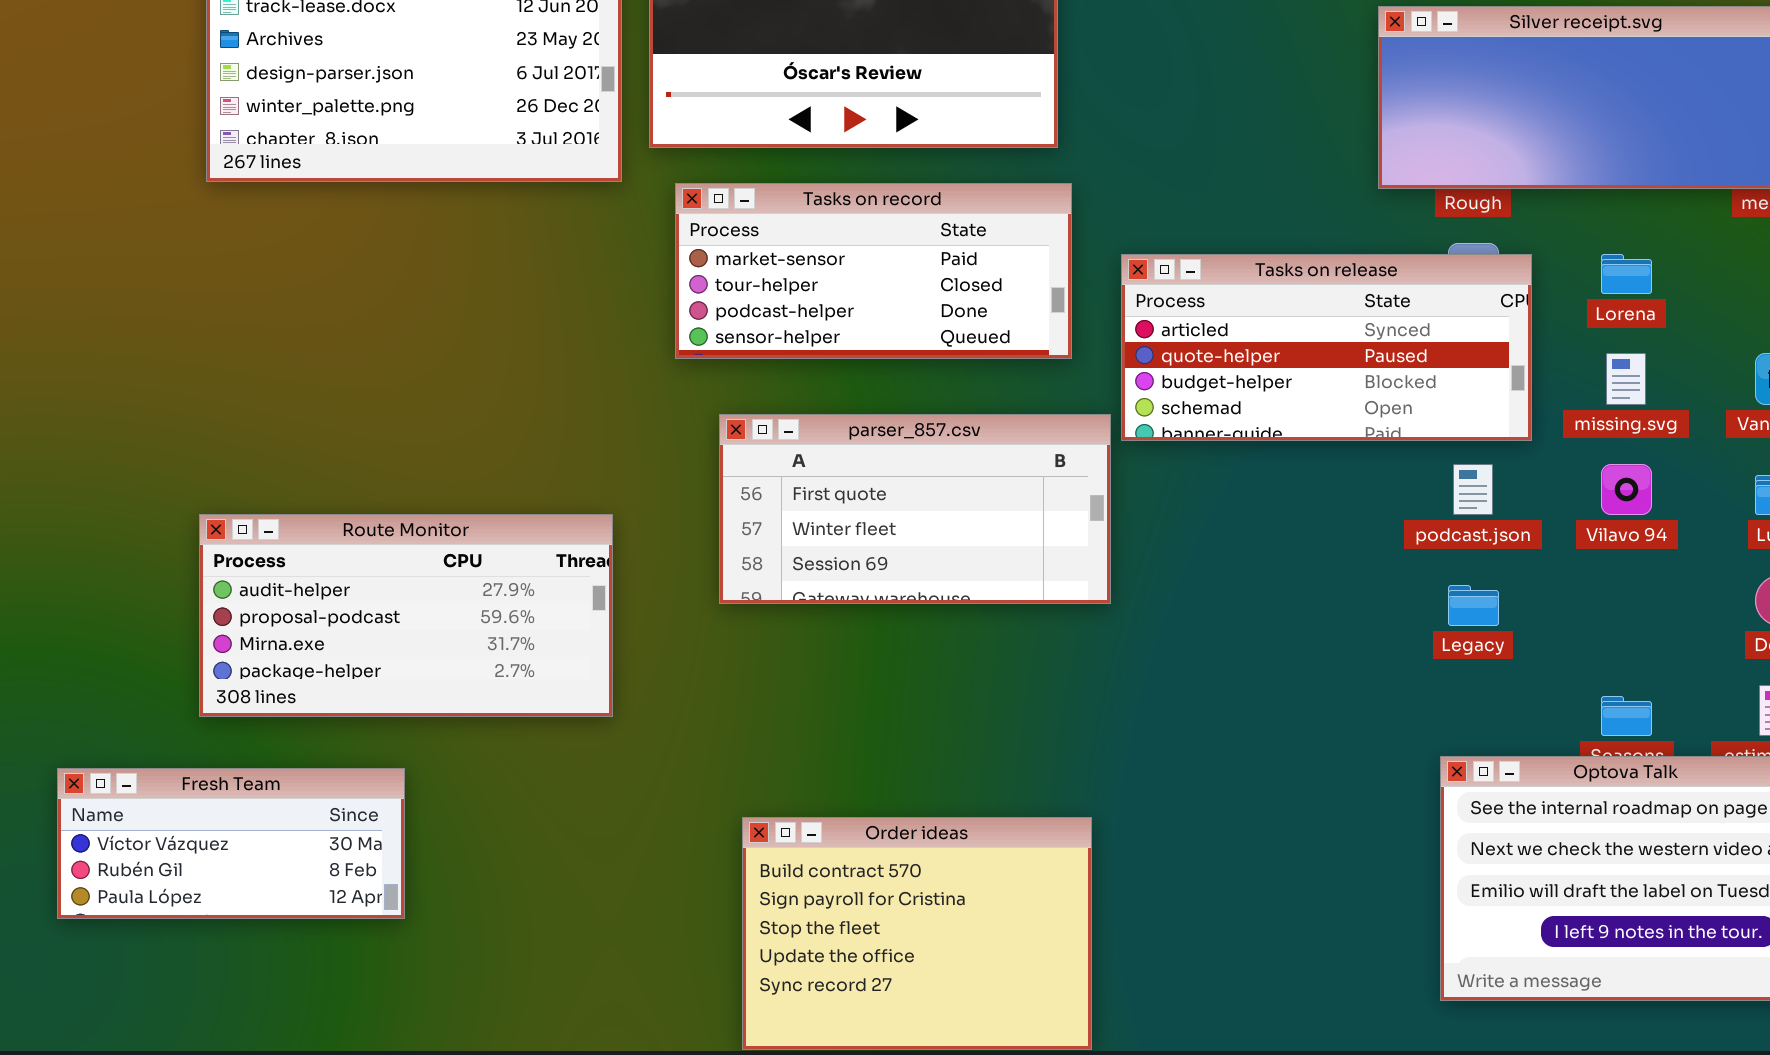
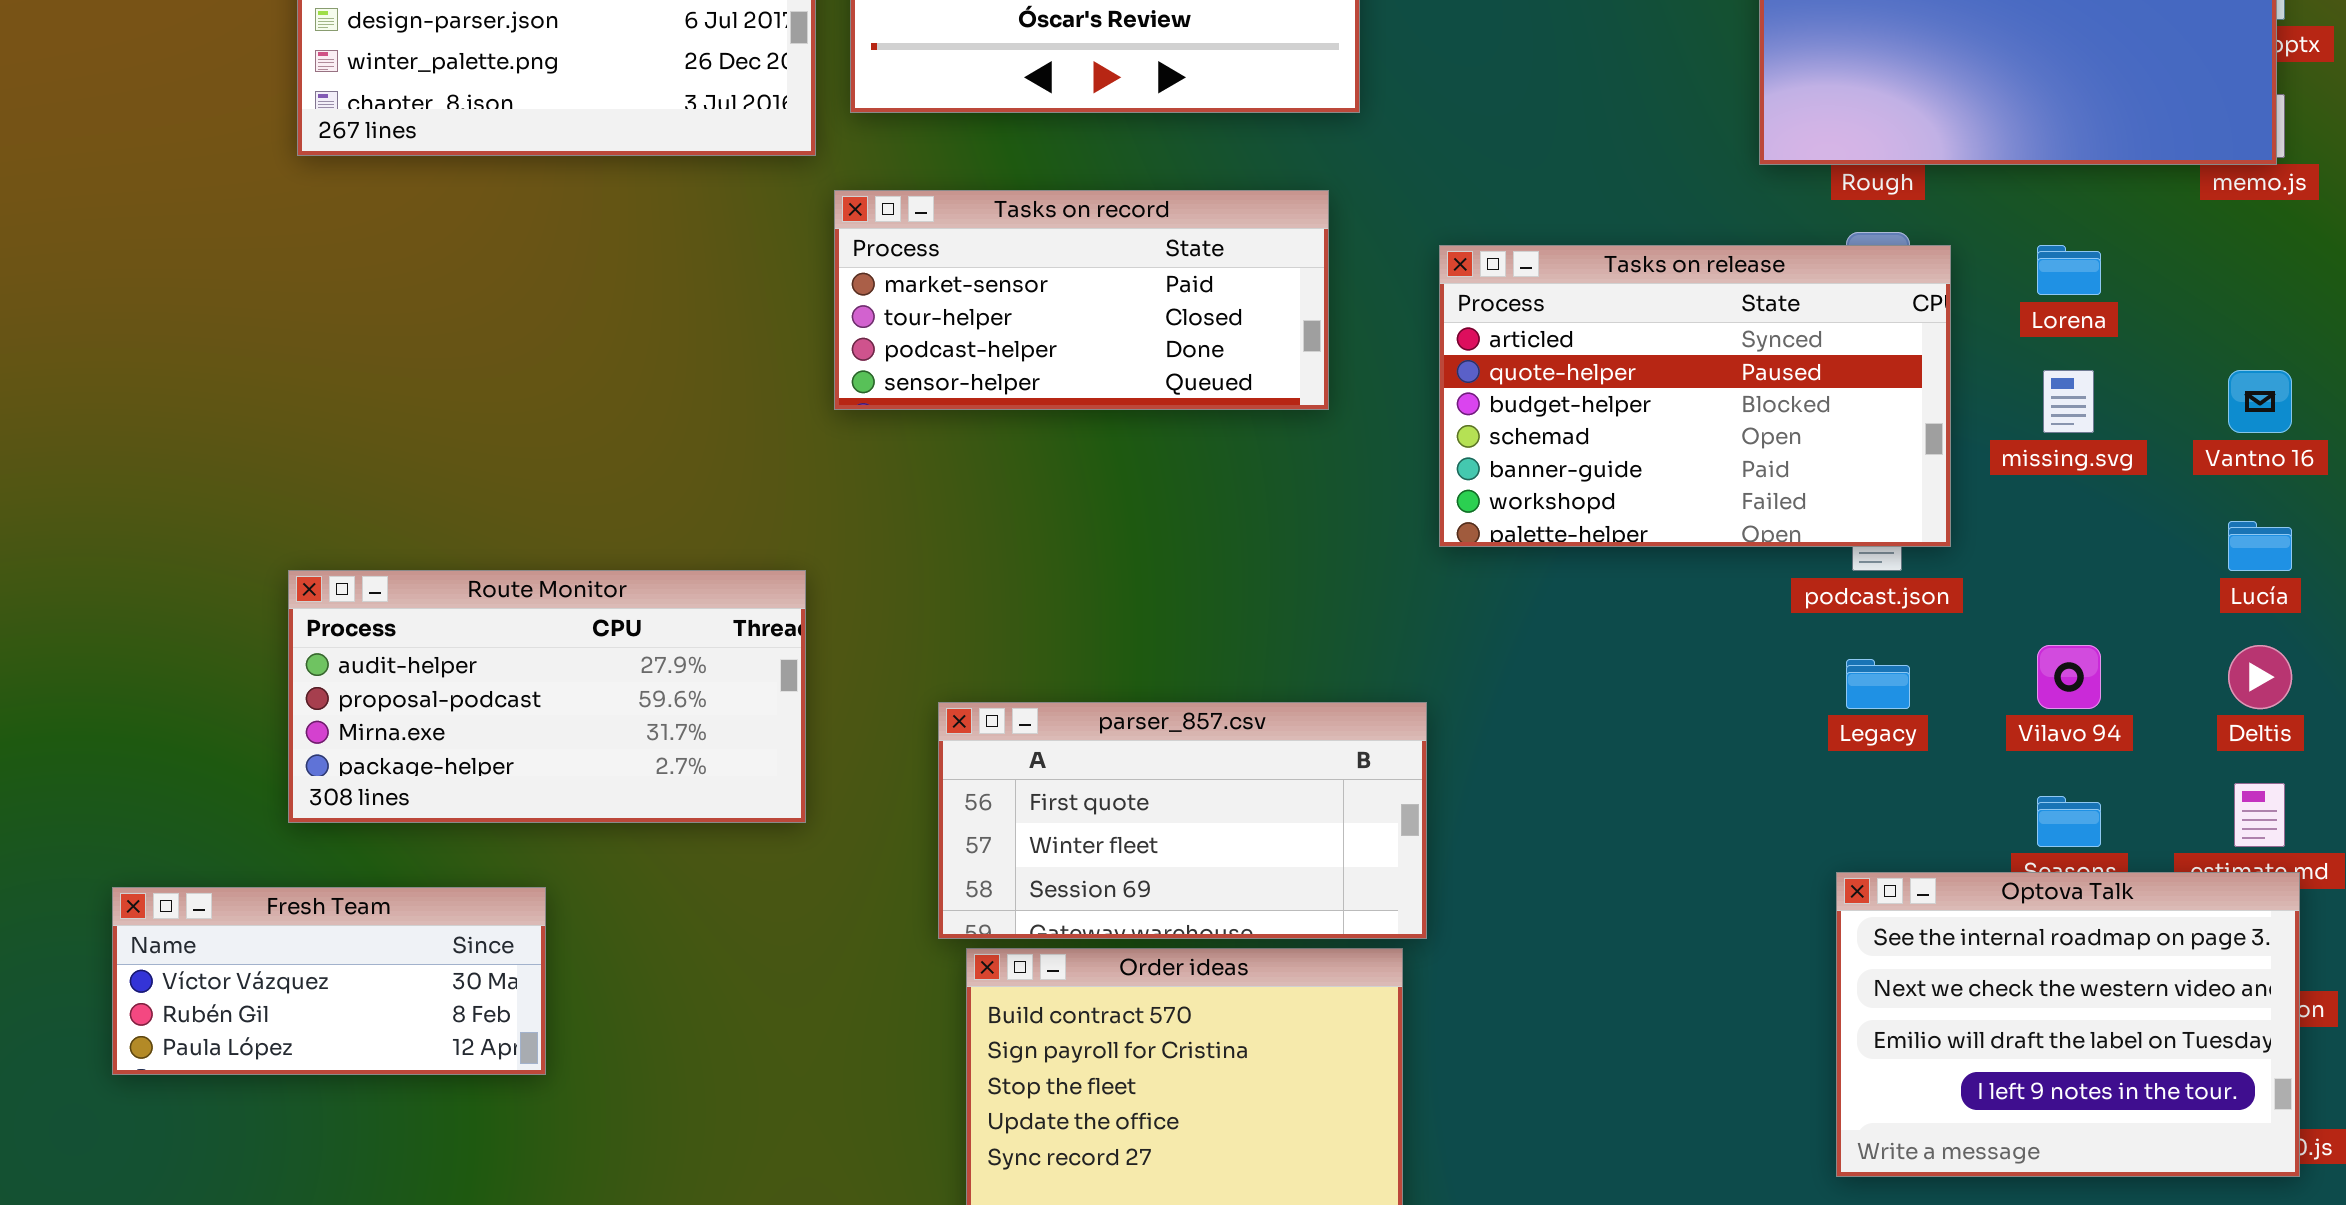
Tasks on record: [675,183,1072,359] -> [834,190,1329,410], moved
Tasks on release: [1121,254,1532,441] -> [1439,245,1951,547], resized
parser_857.csv: [719,414,1111,604] -> [938,702,1427,939], moved
Vilavo 94: [1601,464,1652,515] -> [2037,645,2101,709], moved

